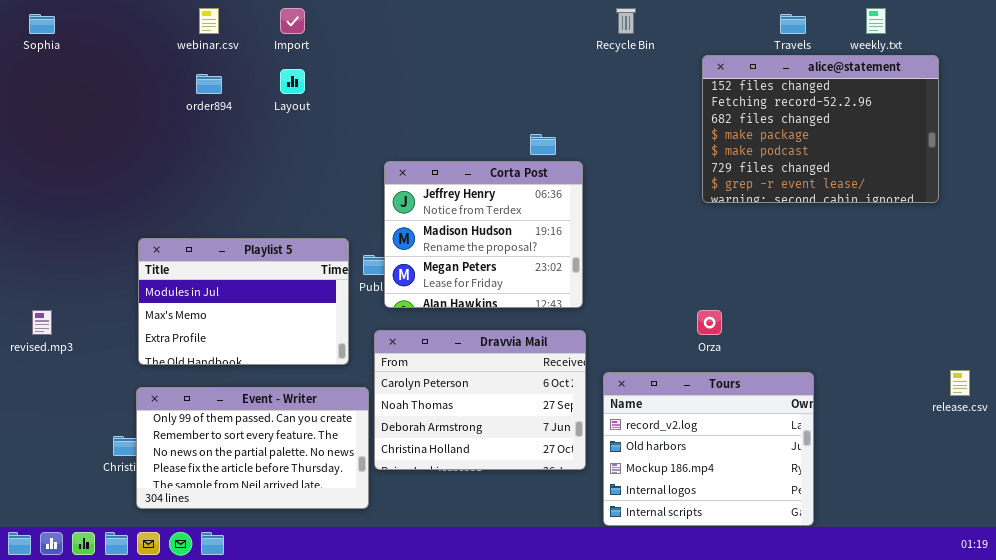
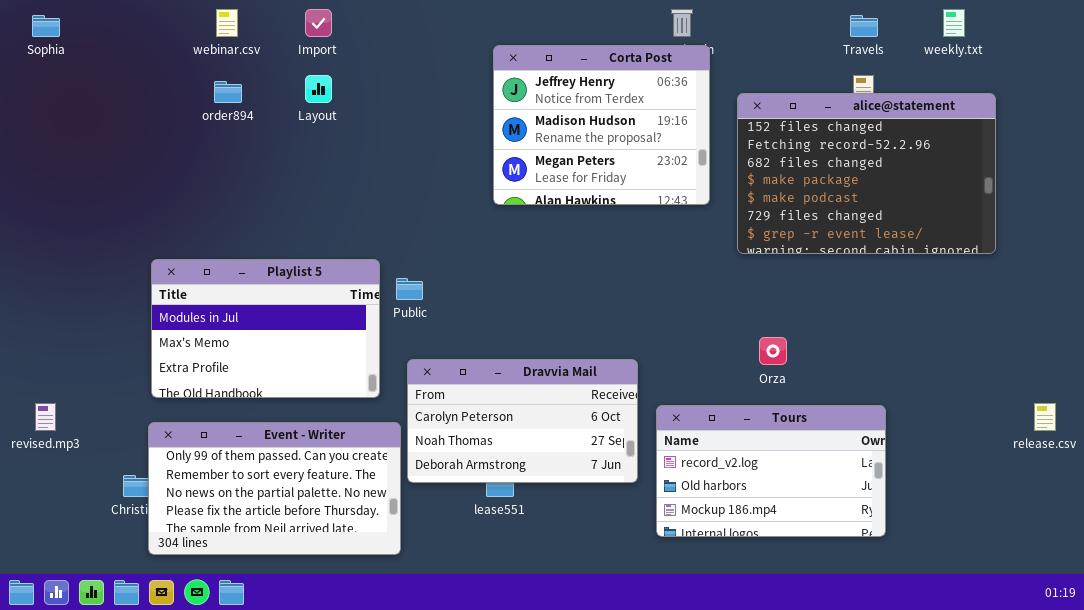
alice@statement: [702,55,939,203] -> [737,93,996,254], moved
Corta Post: [384,161,583,308] -> [493,45,710,205], moved
revised.mp3: [32,310,52,335] -> [35,403,56,431], moved
Dravvia Mail: [374,330,586,470] -> [407,359,638,483], resized
Tours: [603,372,814,526] -> [656,405,886,537], resized

